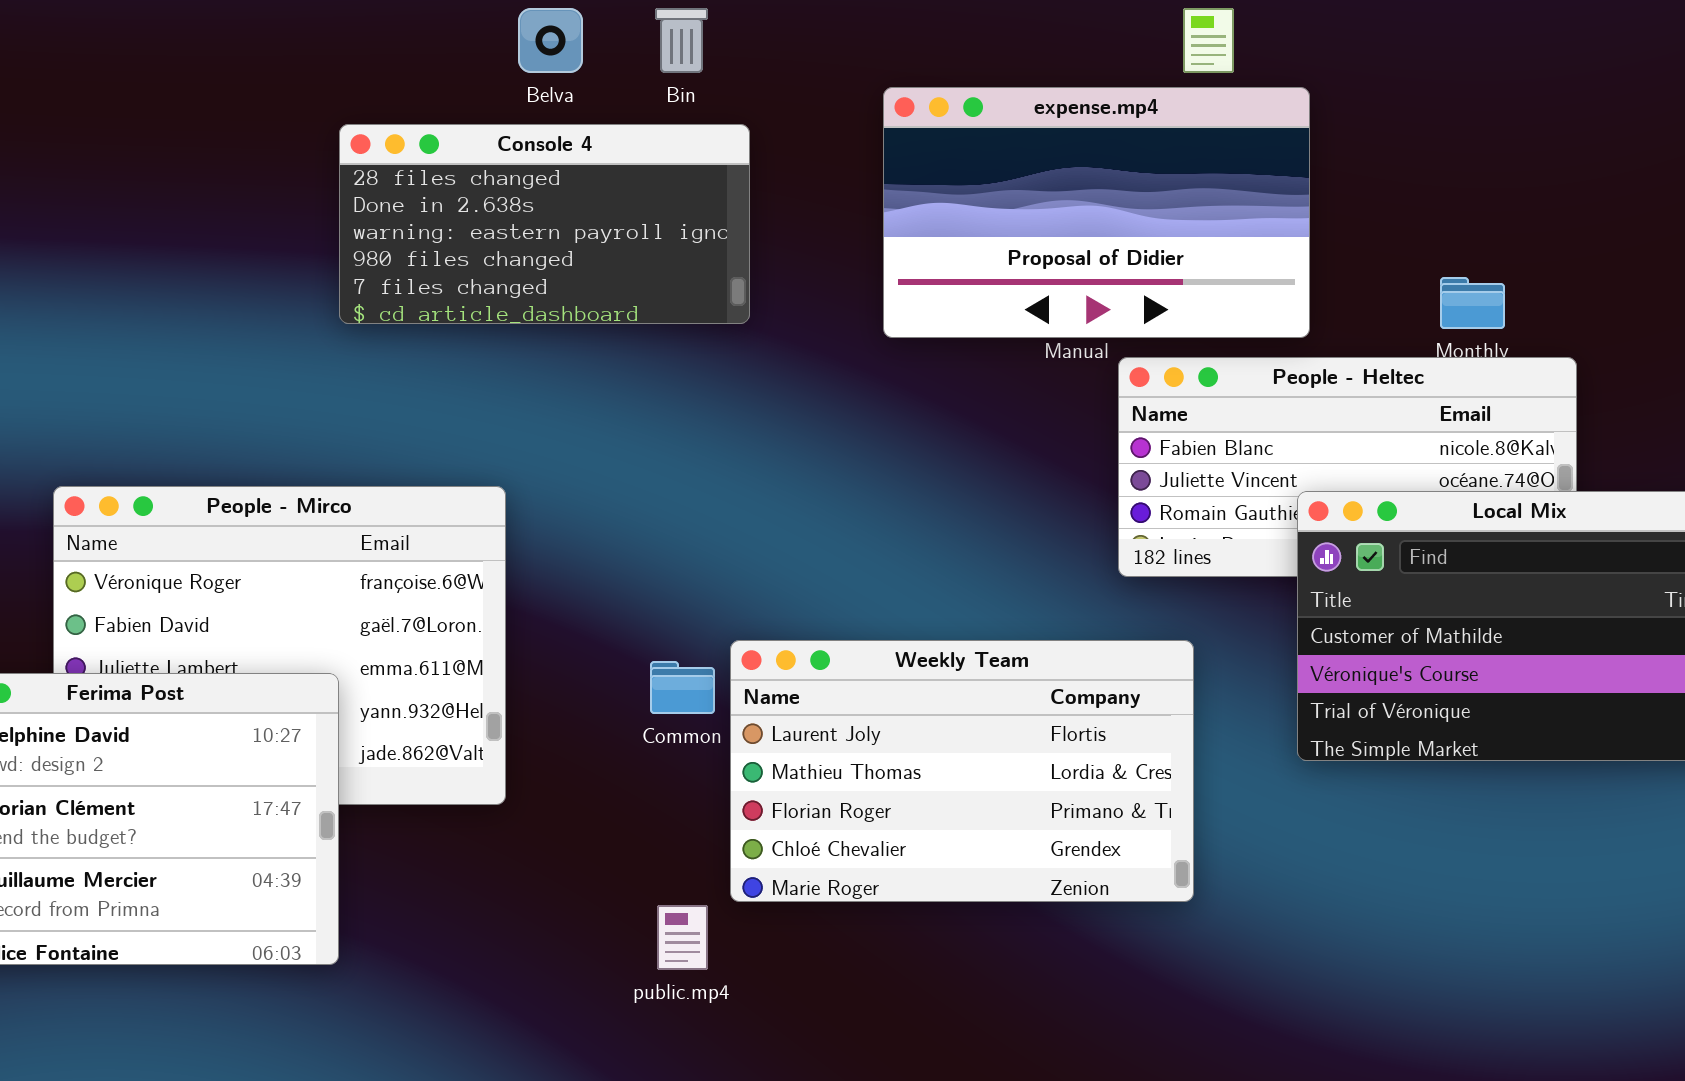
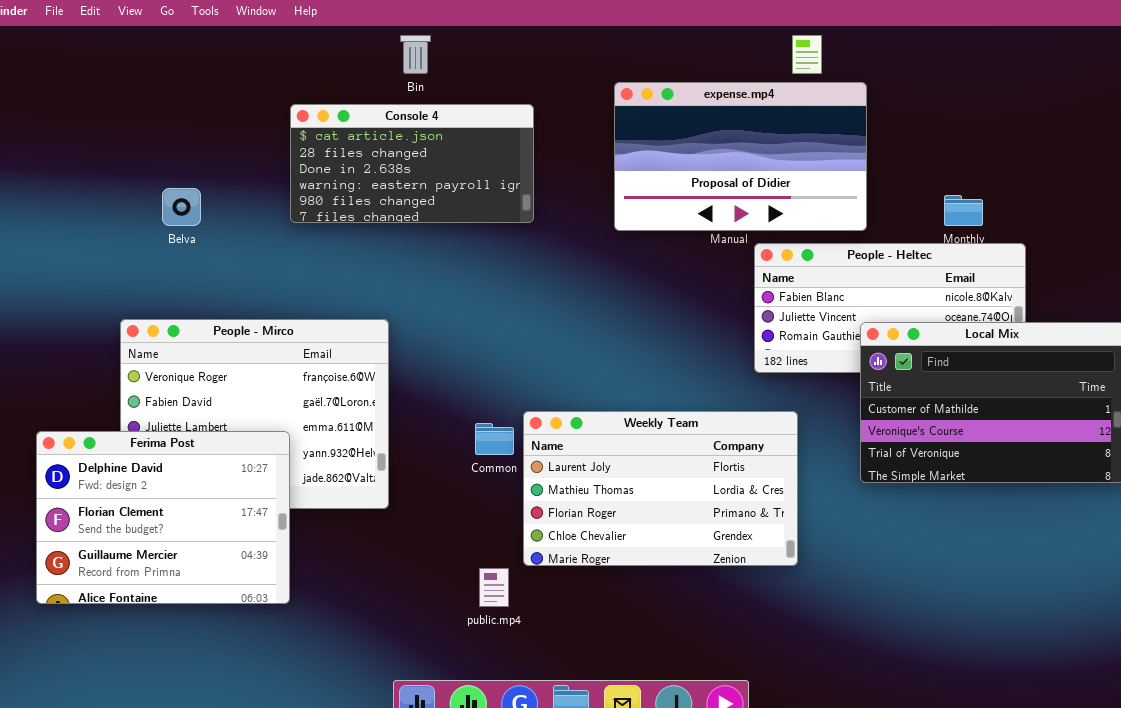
Belva: [518,8,583,73] -> [162,188,201,226], moved
Bin: [655,8,708,73] -> [400,35,431,74], moved
Console 4: [339,124,750,324] -> [290,104,534,223], scrolled up 1 row

